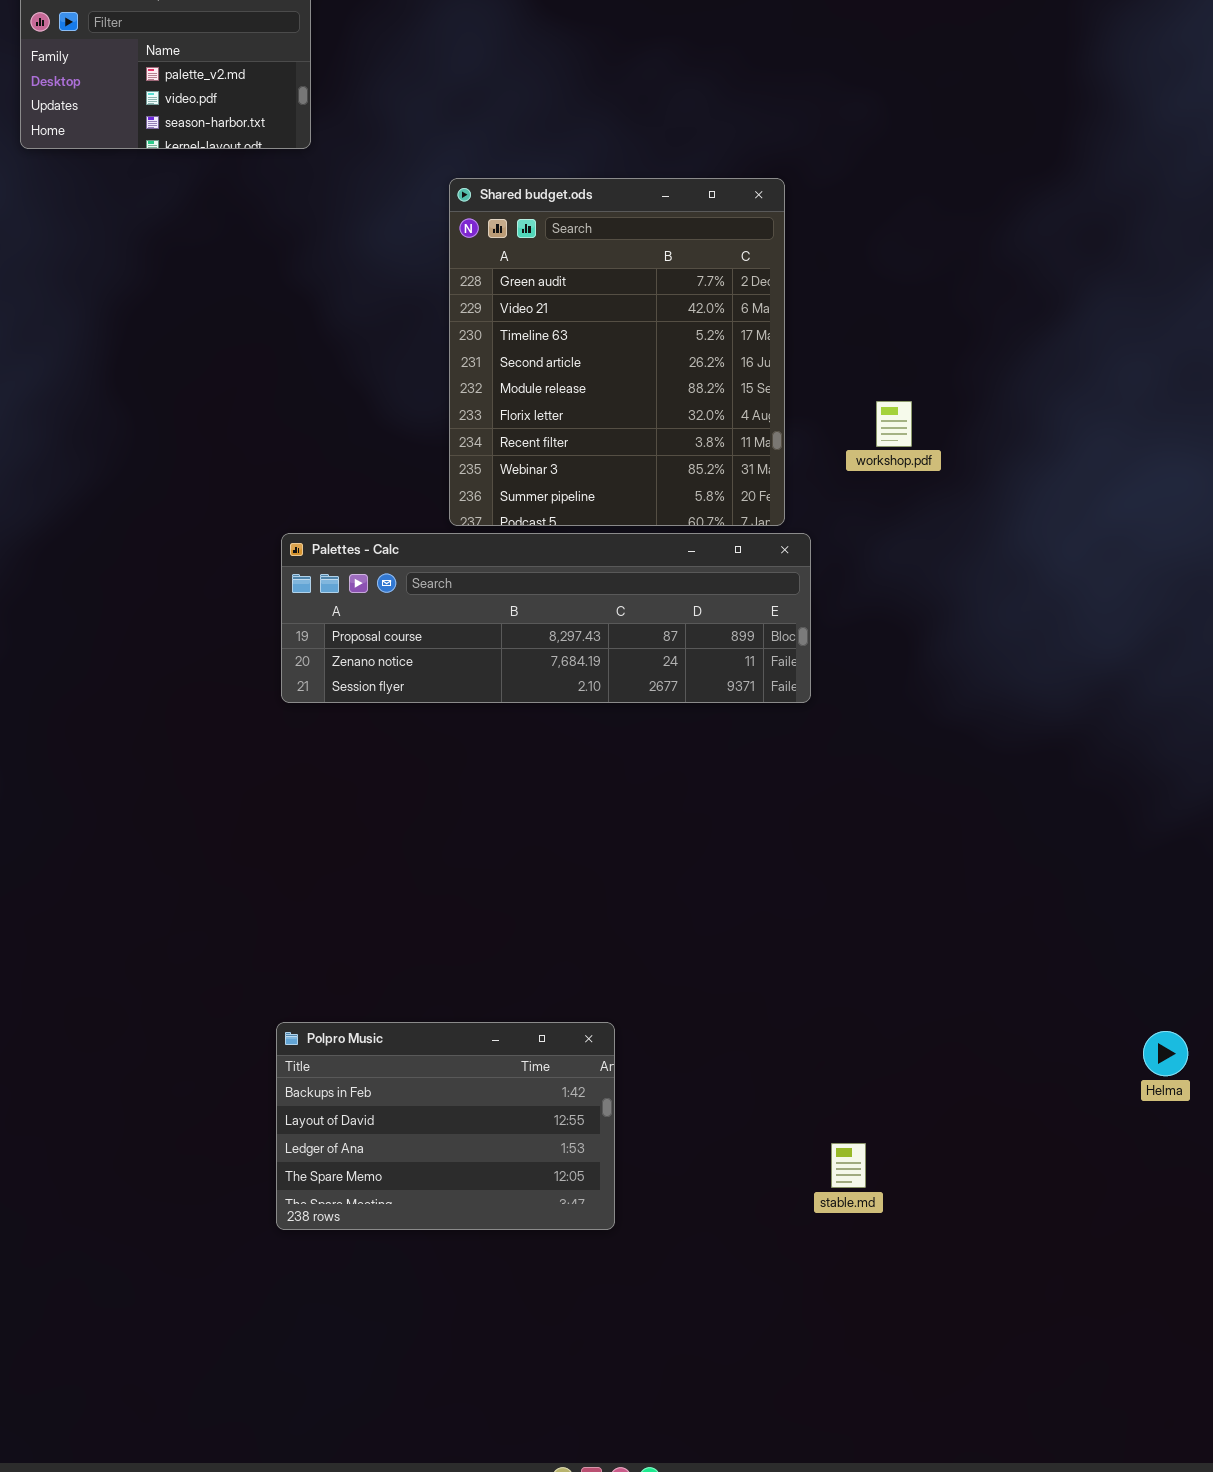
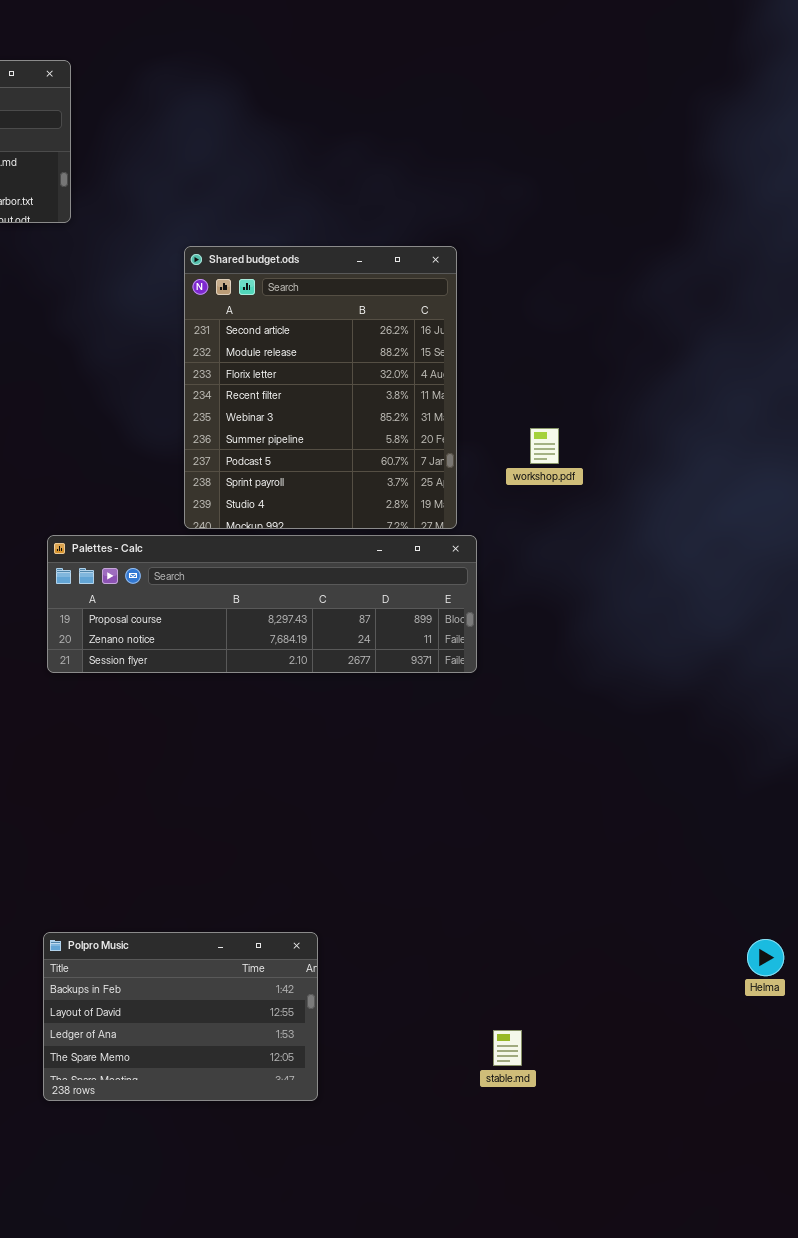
Shared budget.ods: [449,178,785,526] -> [184,246,457,529], scrolled down 3 rows

